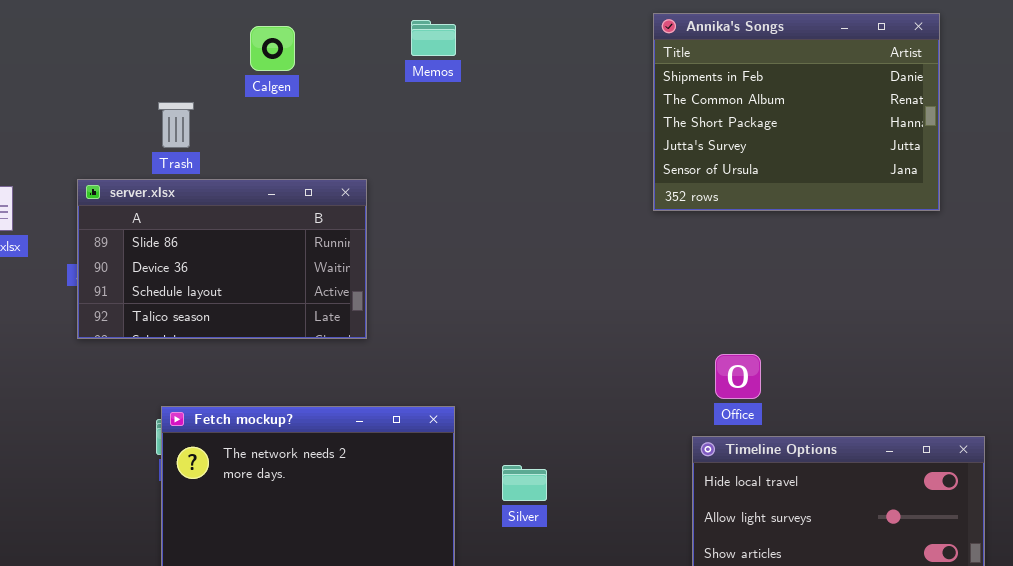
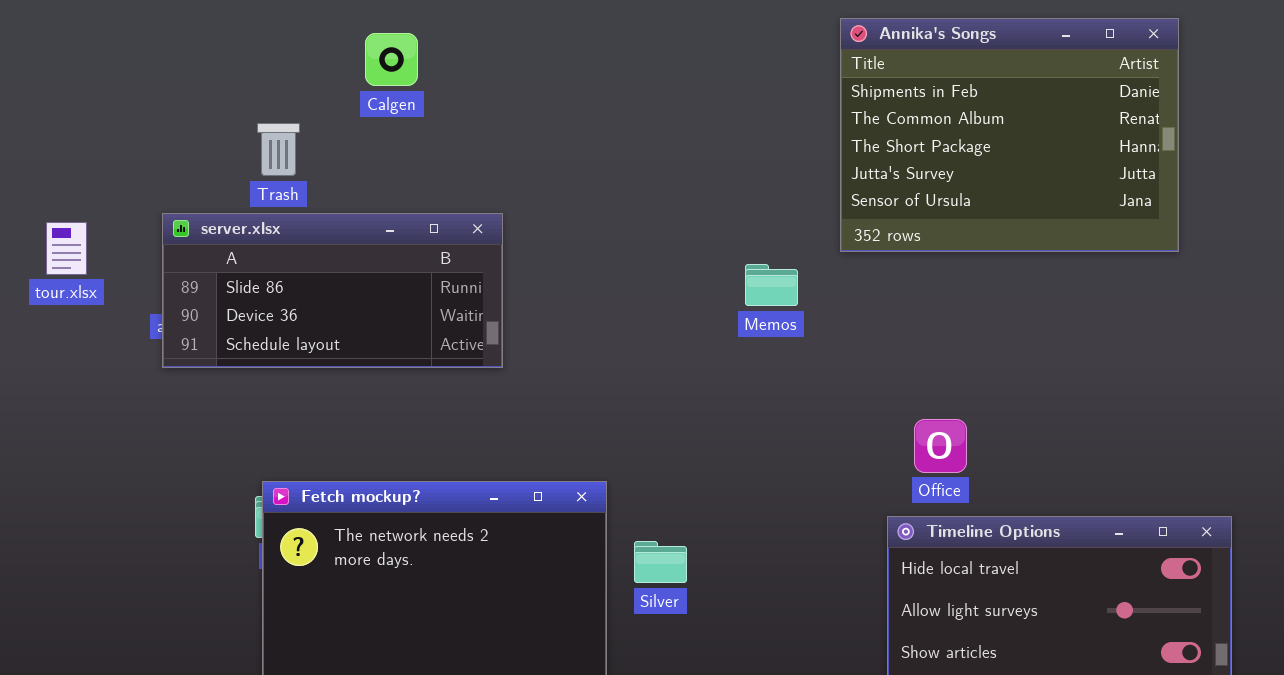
Memos: [411,20,456,56] -> [745,264,798,306], moved
server.xlsx: [77,179,367,339] -> [162,213,503,368], resized
Silver: [502,465,547,501] -> [634,541,687,583], moved

